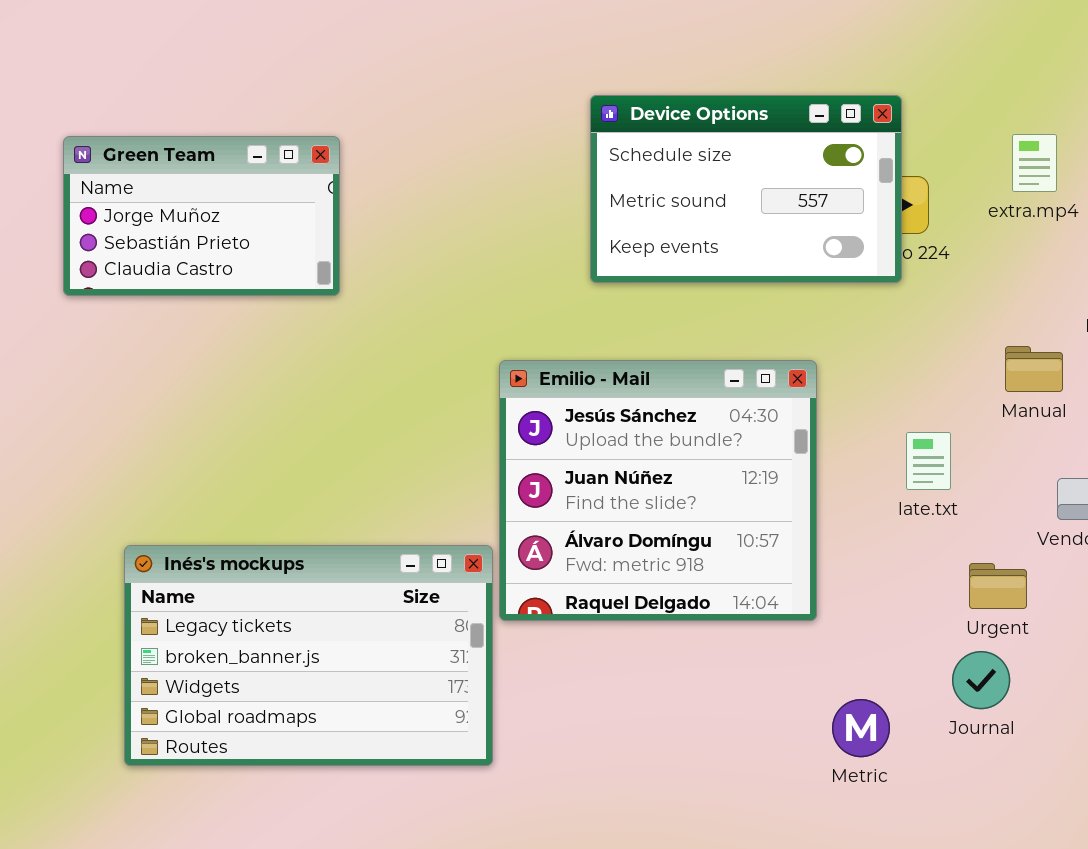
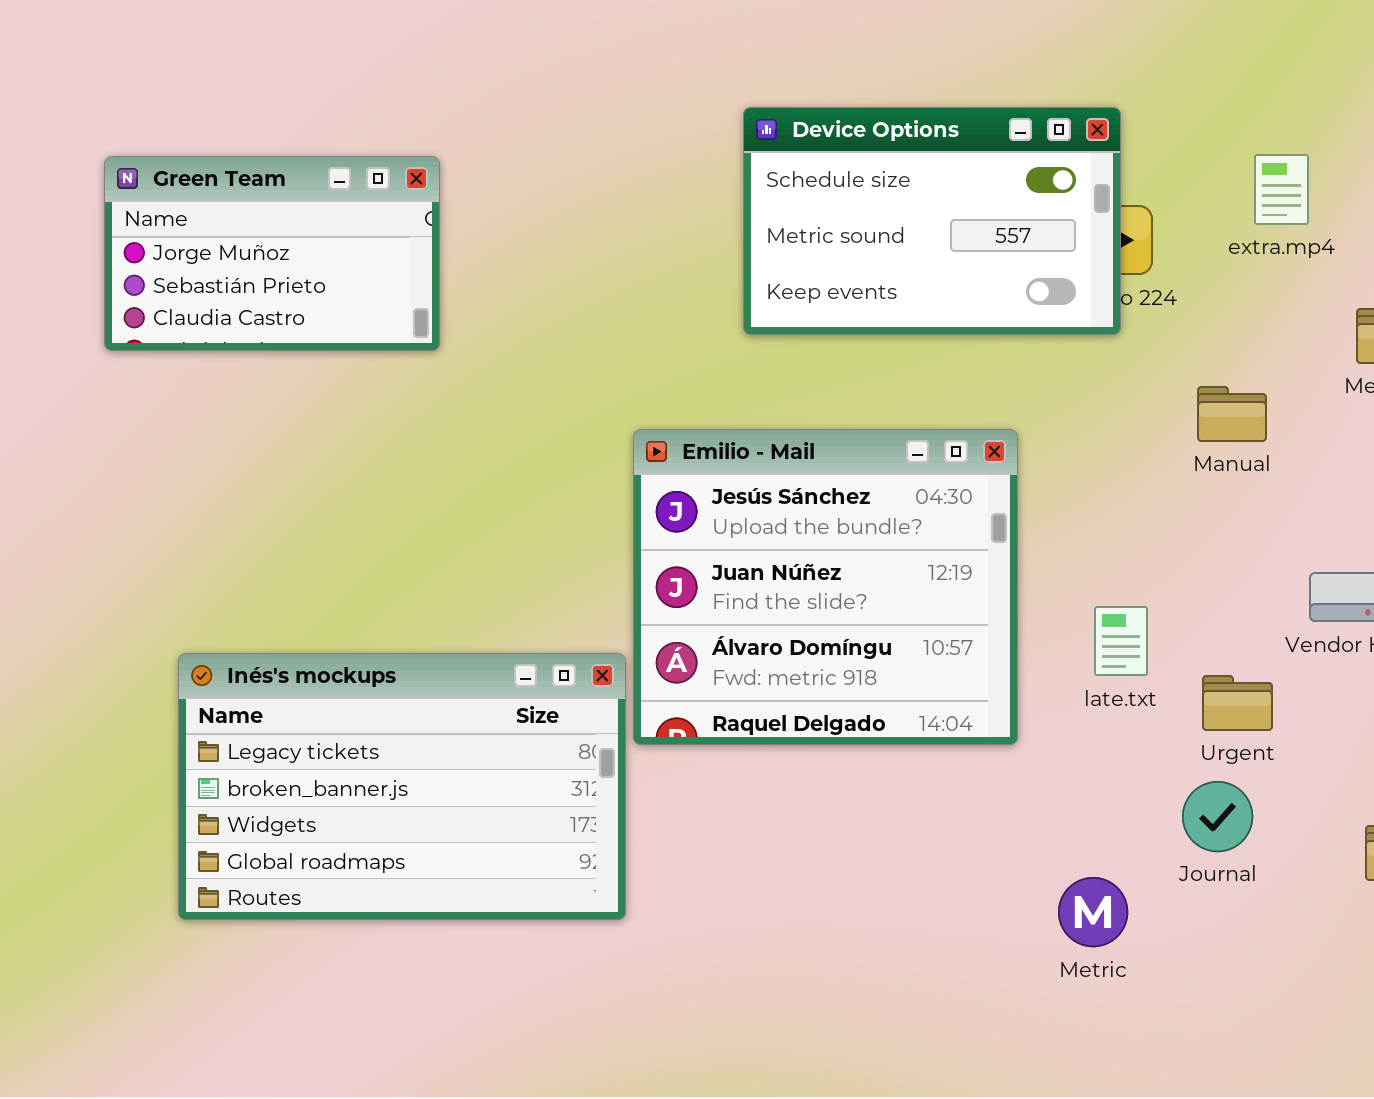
Manual: [1005,346,1063,392] -> [1197,386,1267,442], moved
late.txt: [906,432,951,490] -> [1094,606,1148,676], moved
Metric: [832,699,890,757] -> [1058,877,1128,947], moved

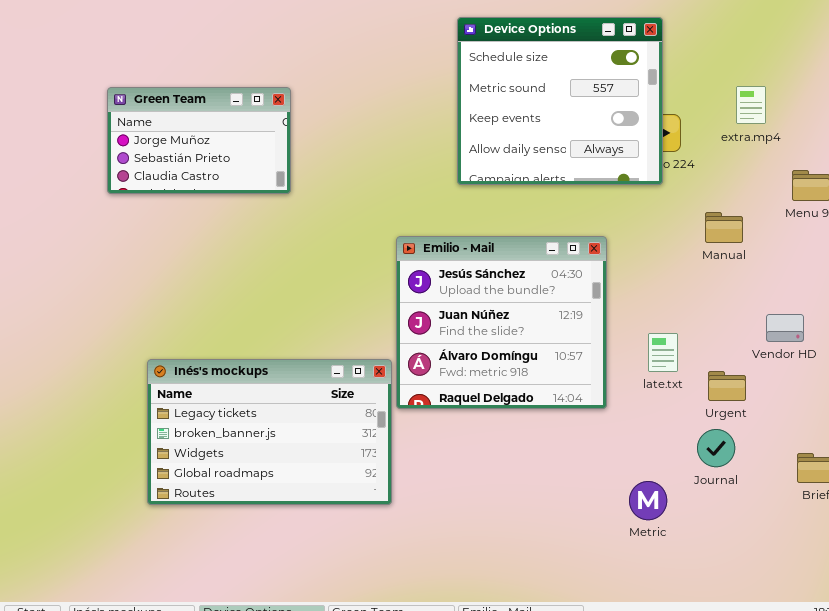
Device Options: [743,107,1121,335] -> [457,17,663,185], resized

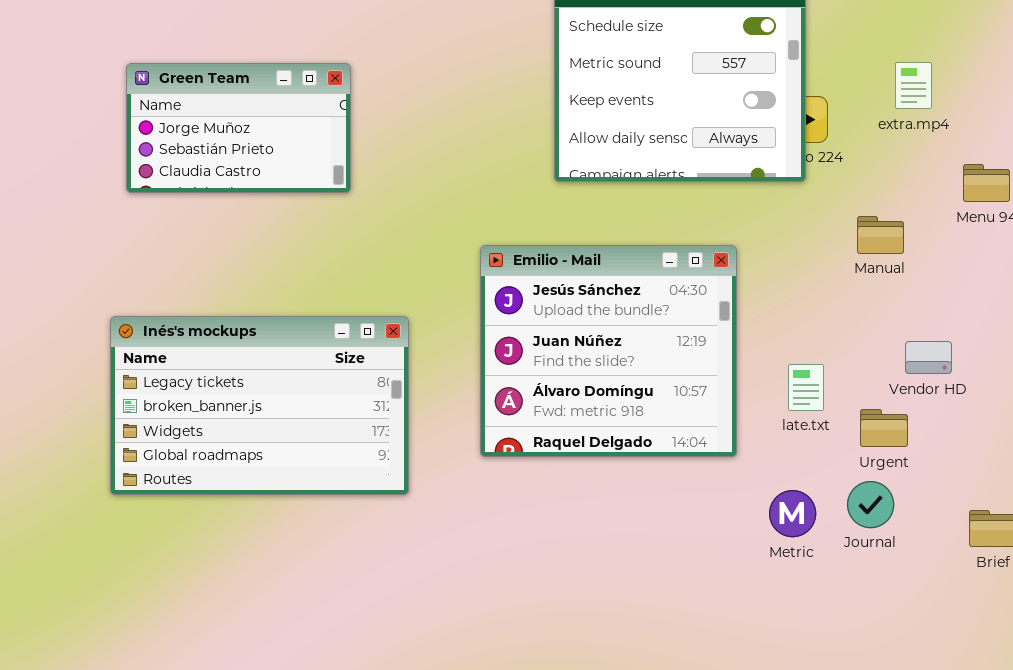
Vendor HD: [766,314,804,342] -> [905,341,952,374], moved
Inés's mockups: [147,359,392,505] -> [110,316,409,495], moved
Metric: [629,481,667,520] -> [769,490,816,537], moved

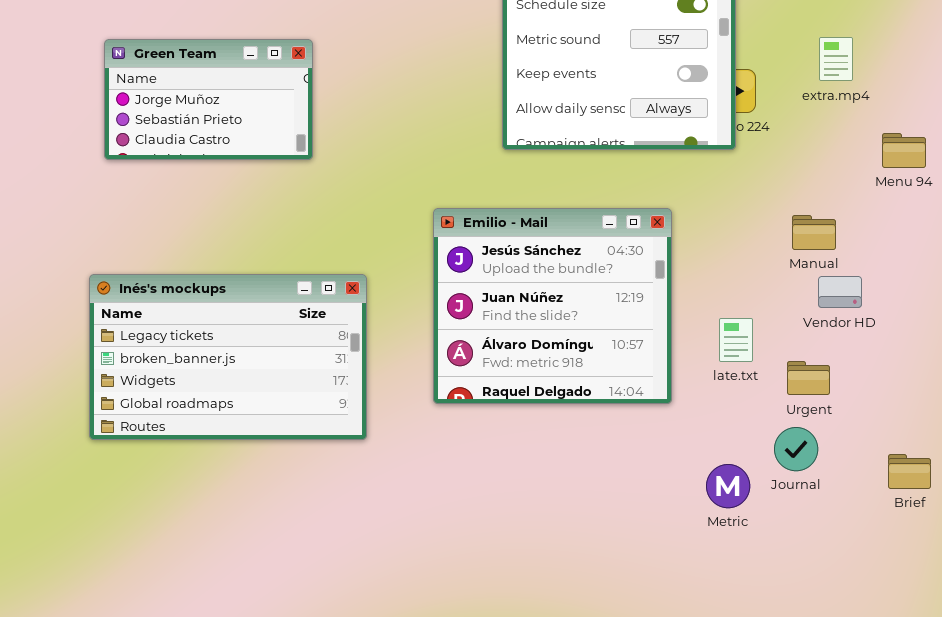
Manual: [857,216,904,254] -> [792,215,836,250], moved
Vendor HD: [905,341,952,374] -> [818,276,862,308], moved
Metric: [769,490,816,537] -> [706,464,750,508], moved

